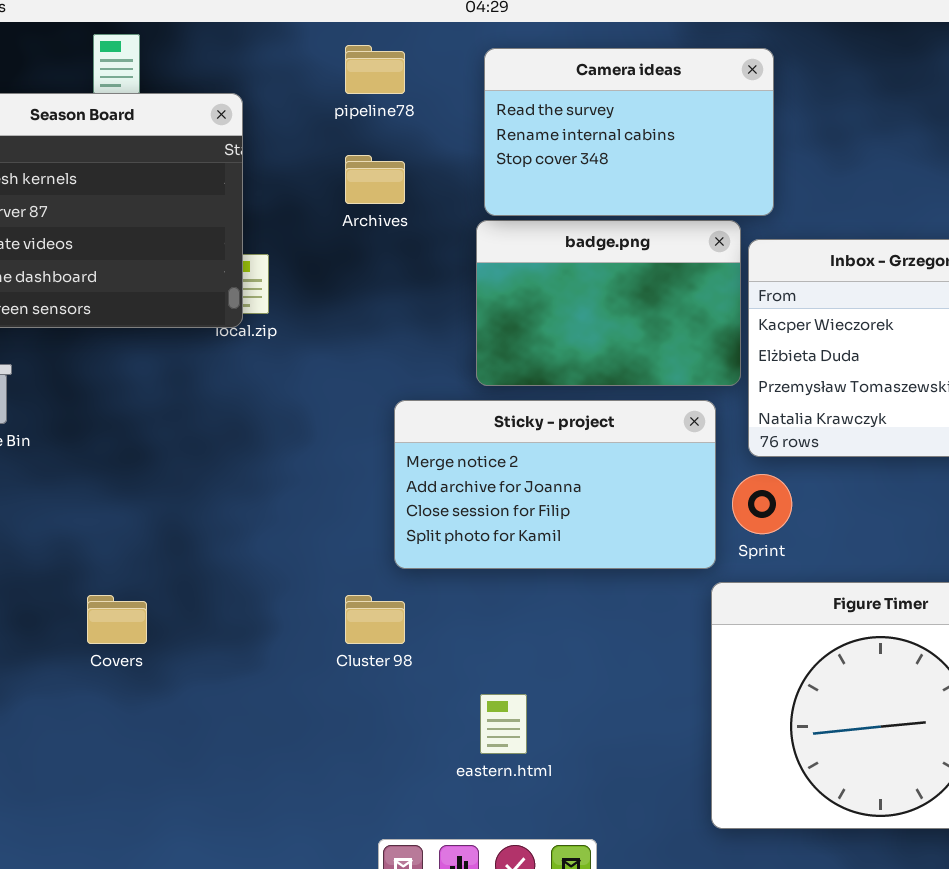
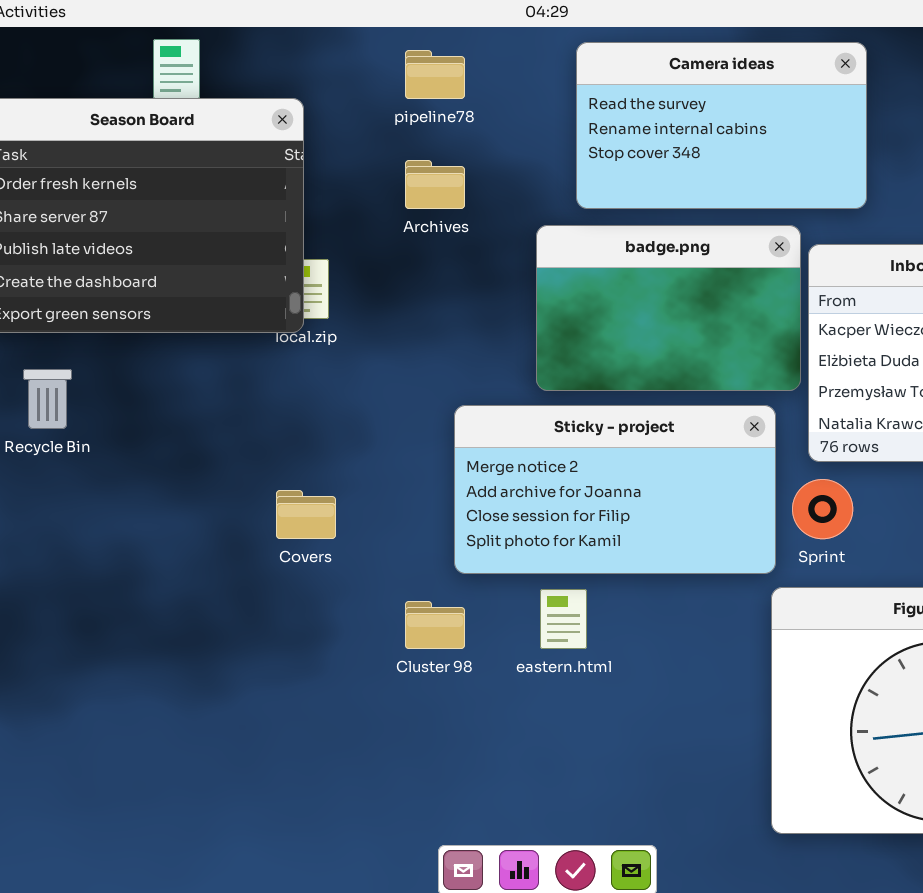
Camera ideas: [484,48,774,216] -> [576,42,867,209], moved
Covers: [87,595,147,644] -> [276,490,336,539], moved
eastern.html: [480,694,527,754] -> [540,589,587,649], moved

